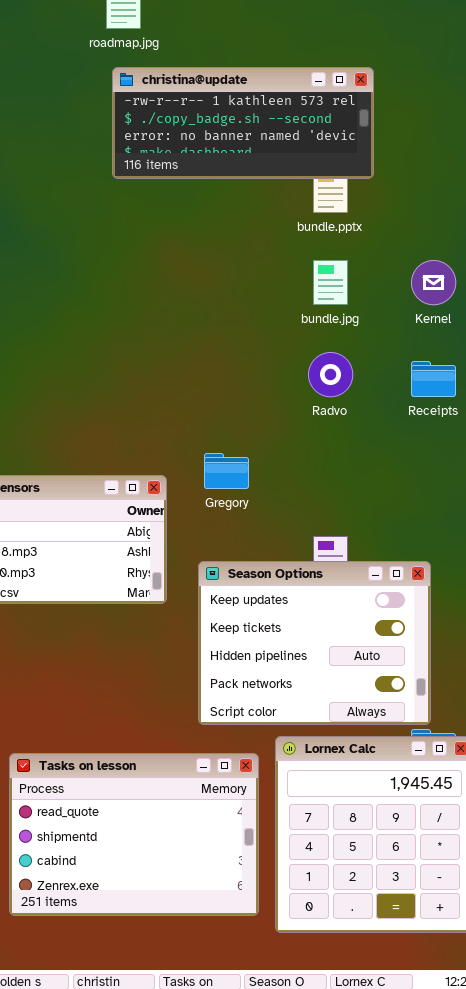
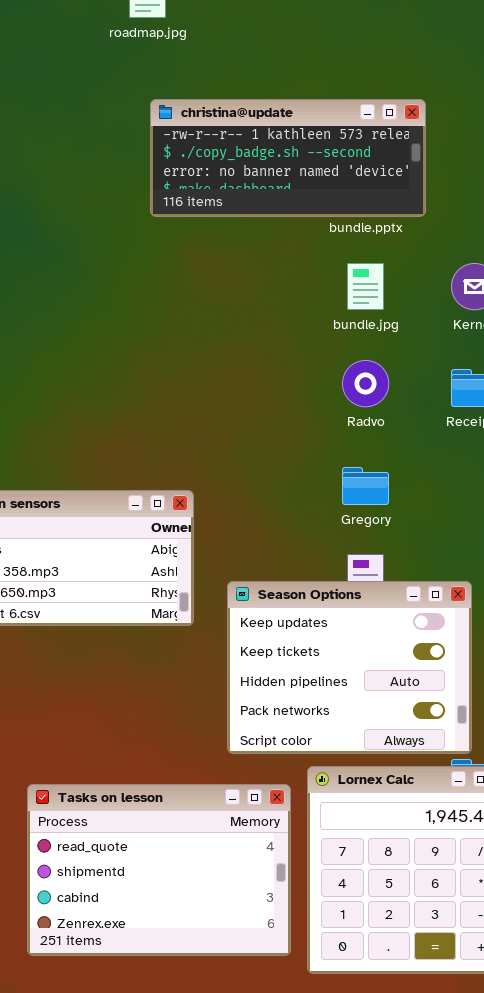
christina@update: [112,67,374,179] -> [150,99,426,217], moved
Gregory: [204,453,249,489] -> [342,467,389,505], moved

